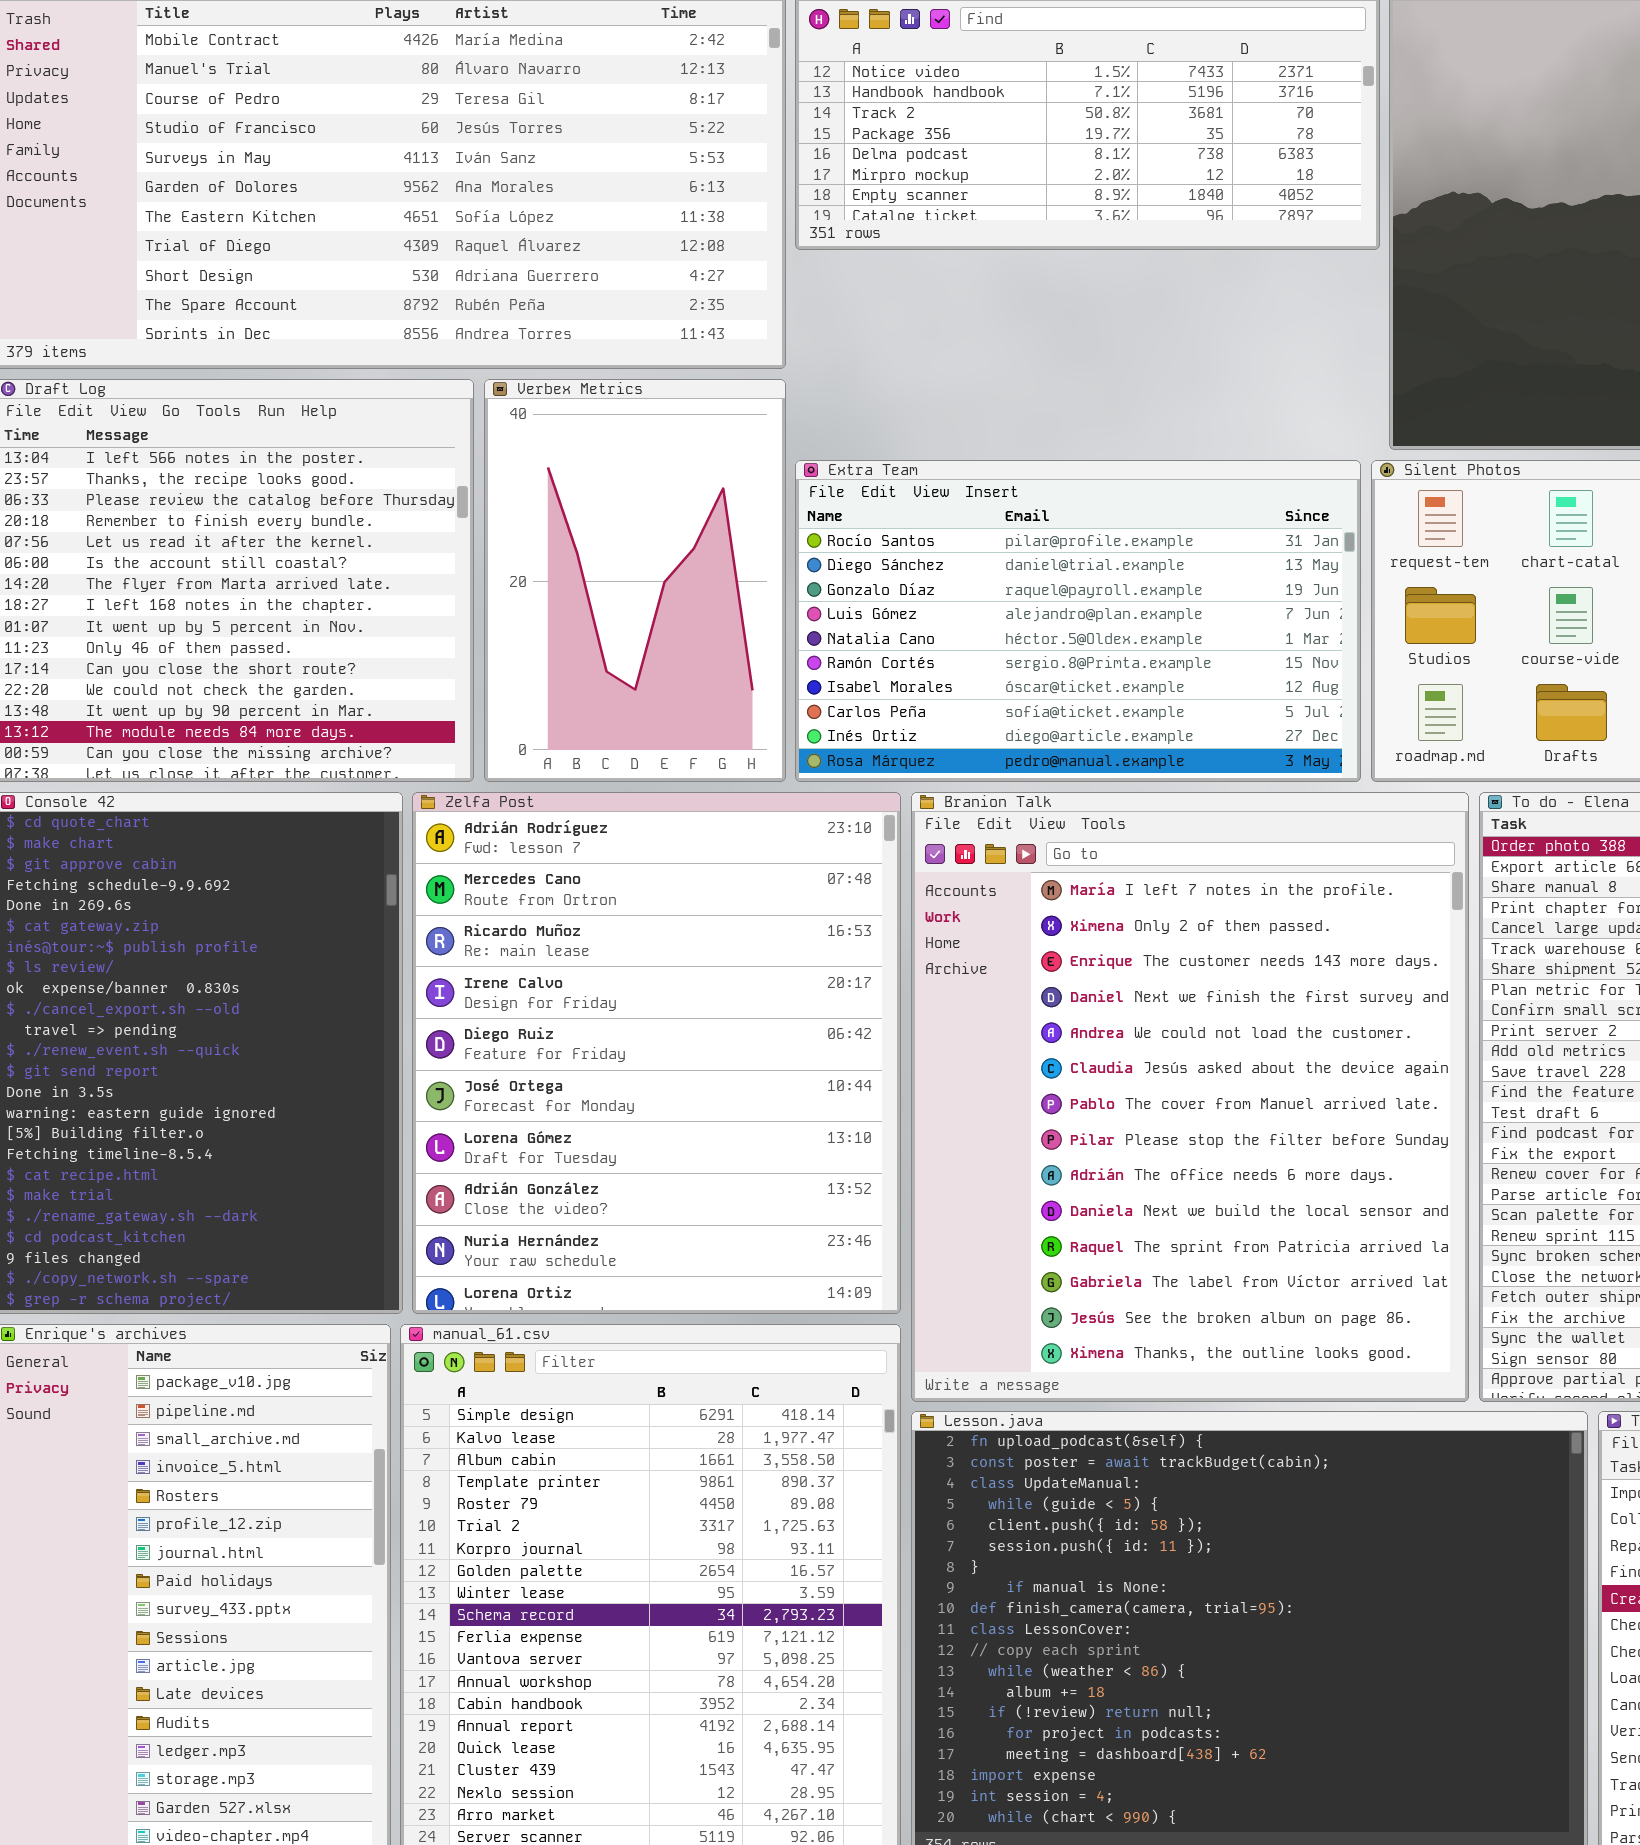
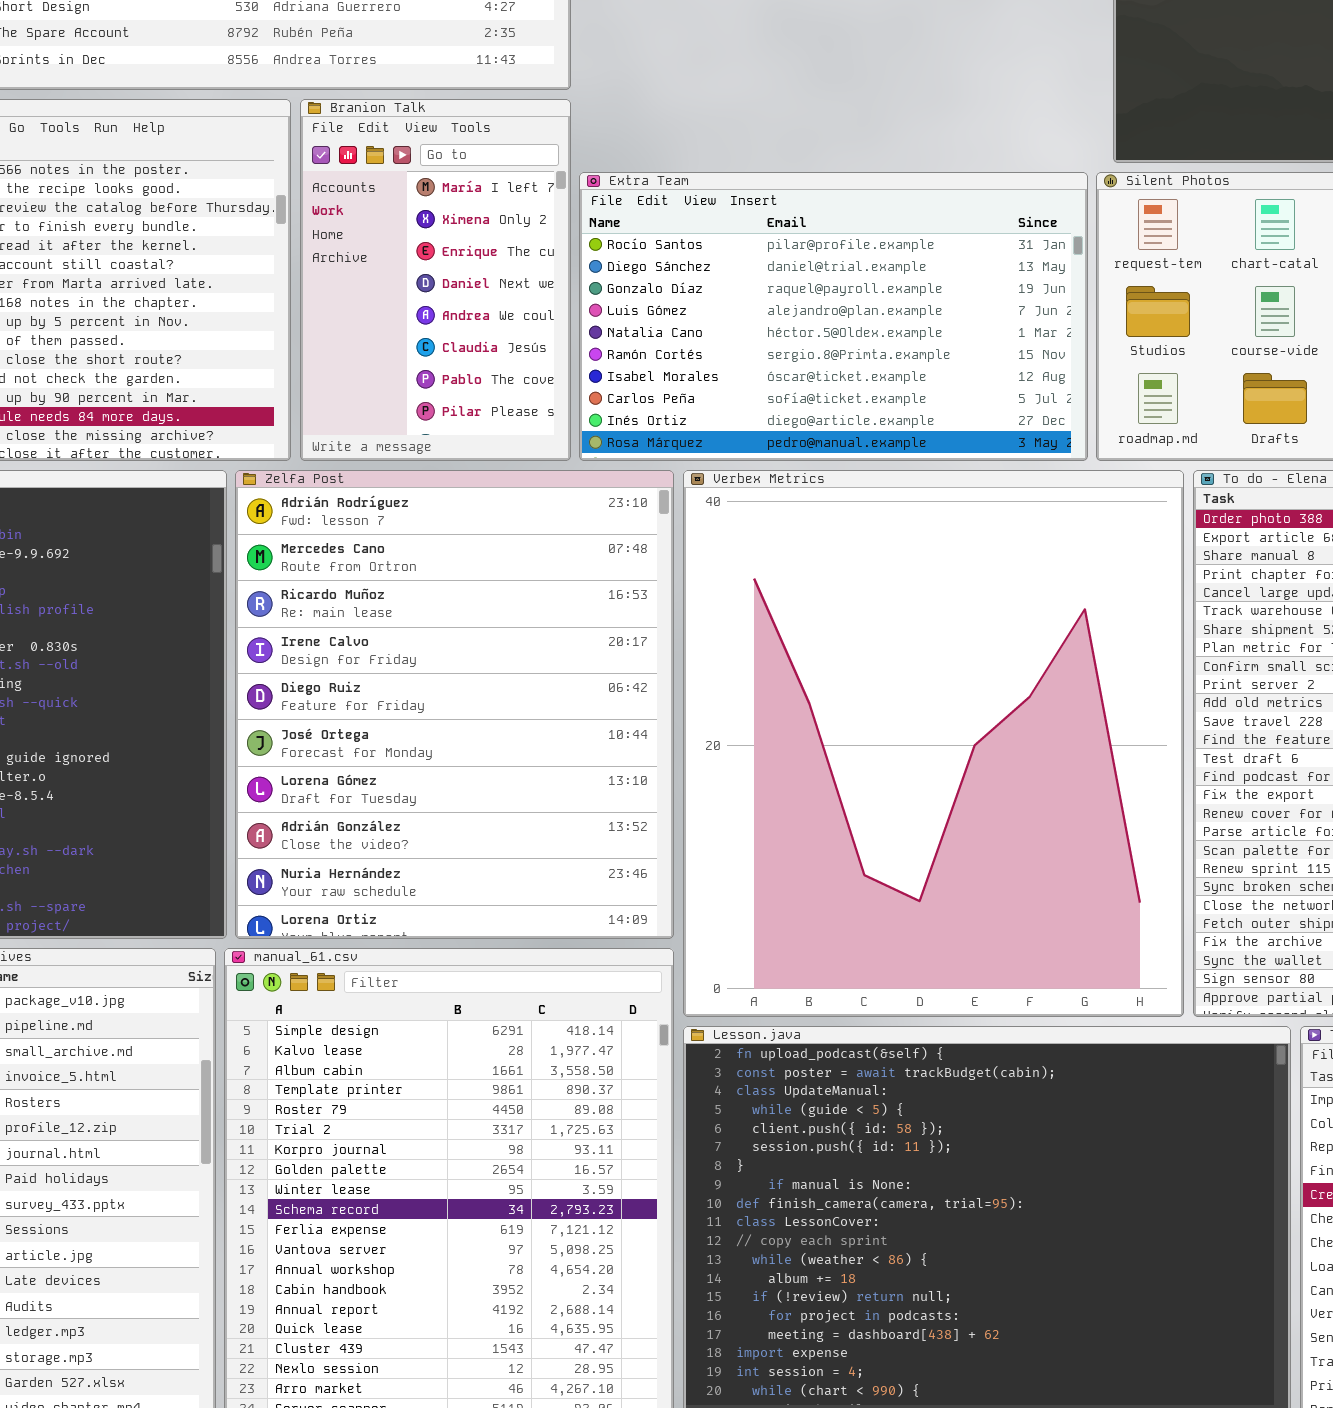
Verbex Metrics: [484,379,786,782] -> [683,470,1184,1017], moved, resized
Branion Talk: [911,792,1469,1402] -> [300,99,571,461], moved, resized

